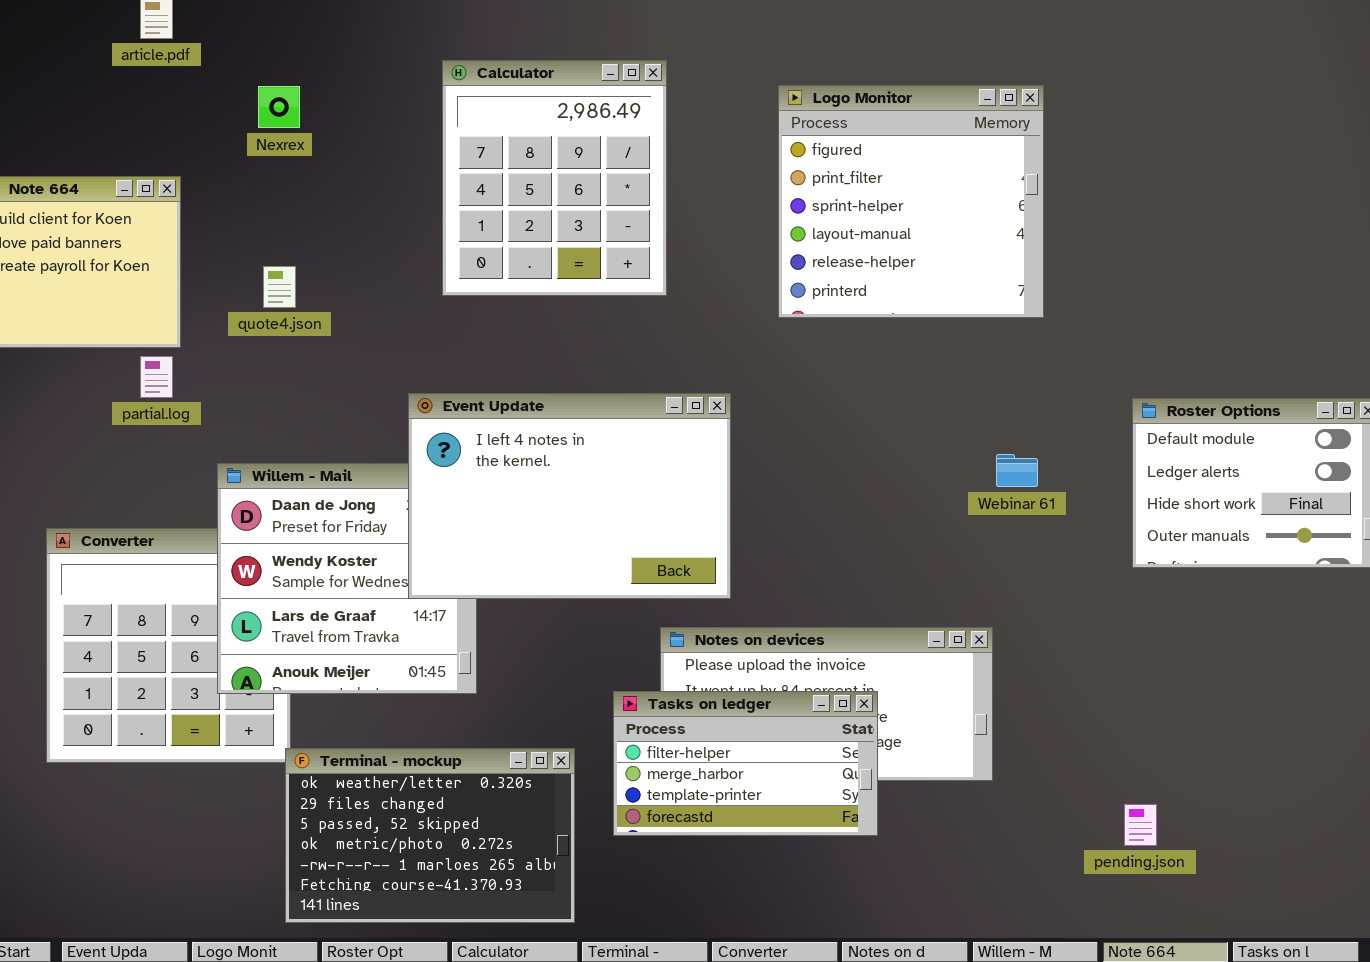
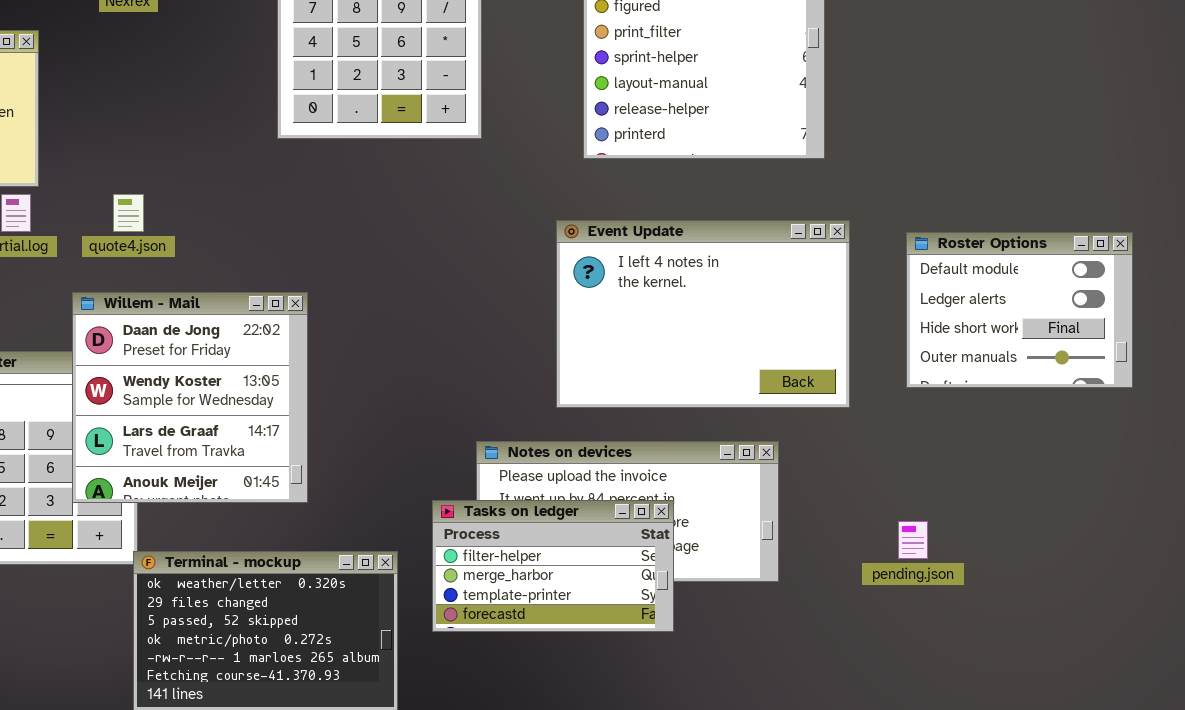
quote4.json: [263,266,296,308] -> [113,194,144,232], moved
Event Update: [408,393,731,599] -> [556,220,850,408], moved
pending.json: [1124,804,1157,846] -> [898,521,928,559], moved

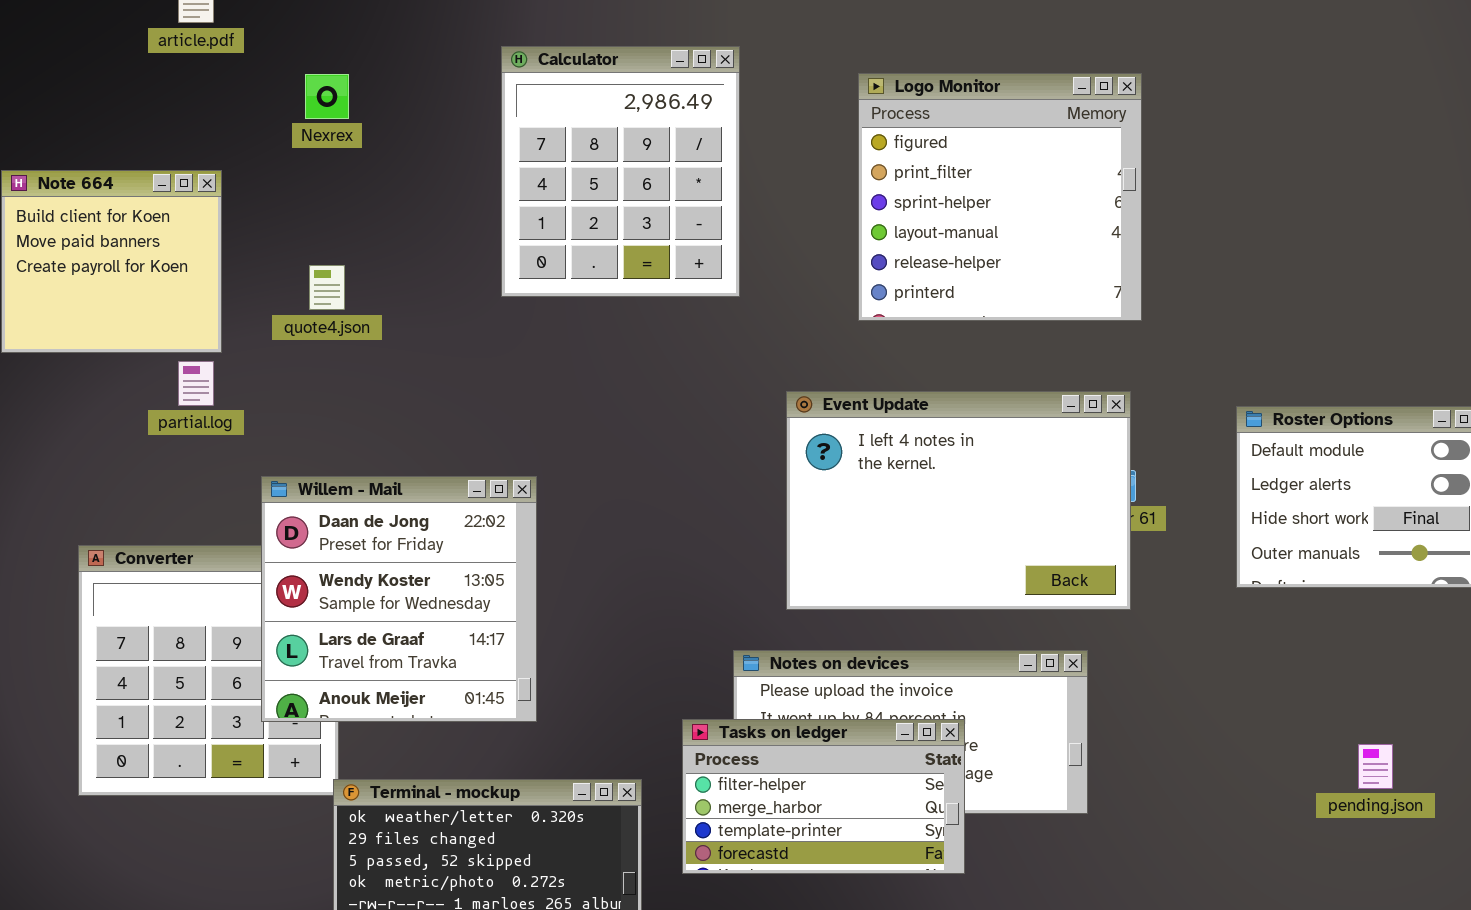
quote4.json: [113,194,144,232] -> [309,265,345,310], moved
Event Update: [556,220,850,408] -> [786,391,1131,610], moved
pending.json: [898,521,928,559] -> [1358,744,1393,789], moved

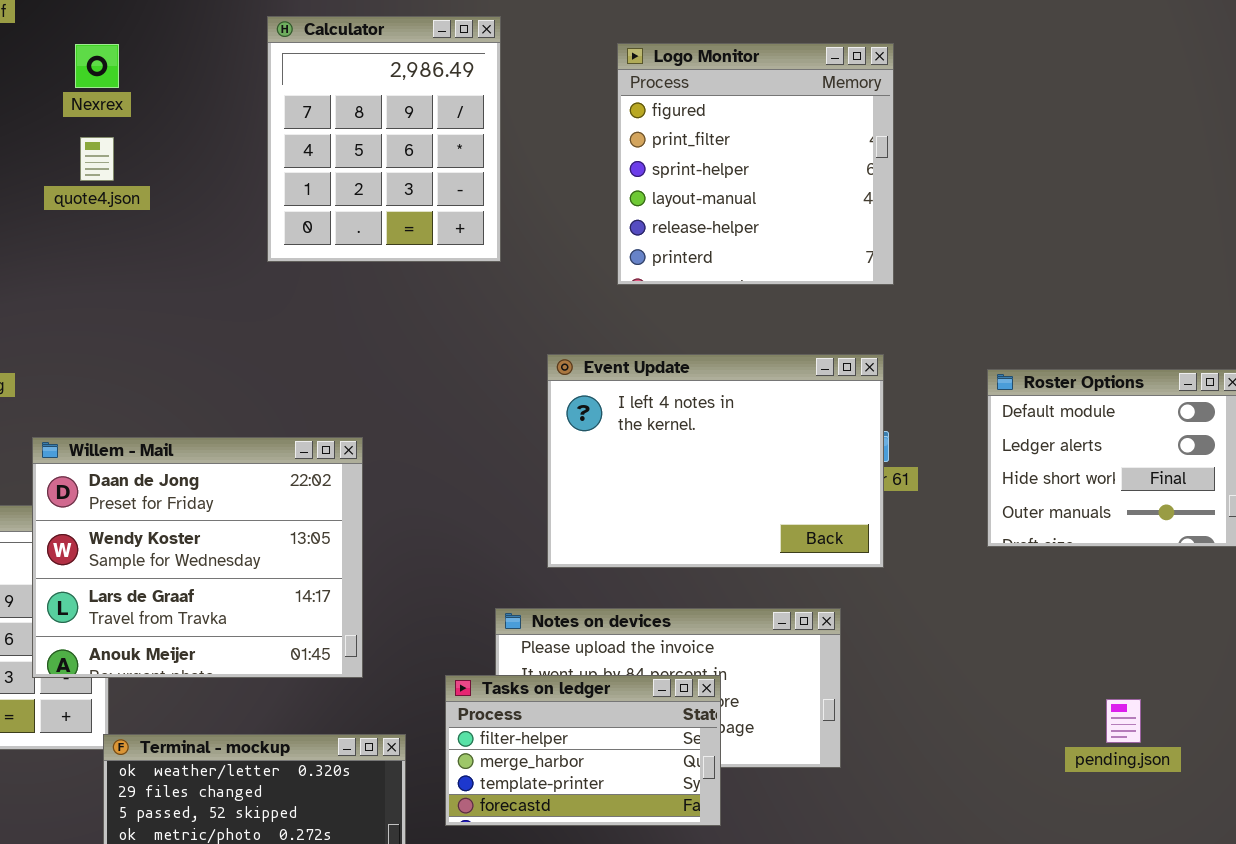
quote4.json: [309,265,345,310] -> [80,137,114,181], moved
Willem - Mail: [261,476,537,722] -> [32,437,363,678], resized

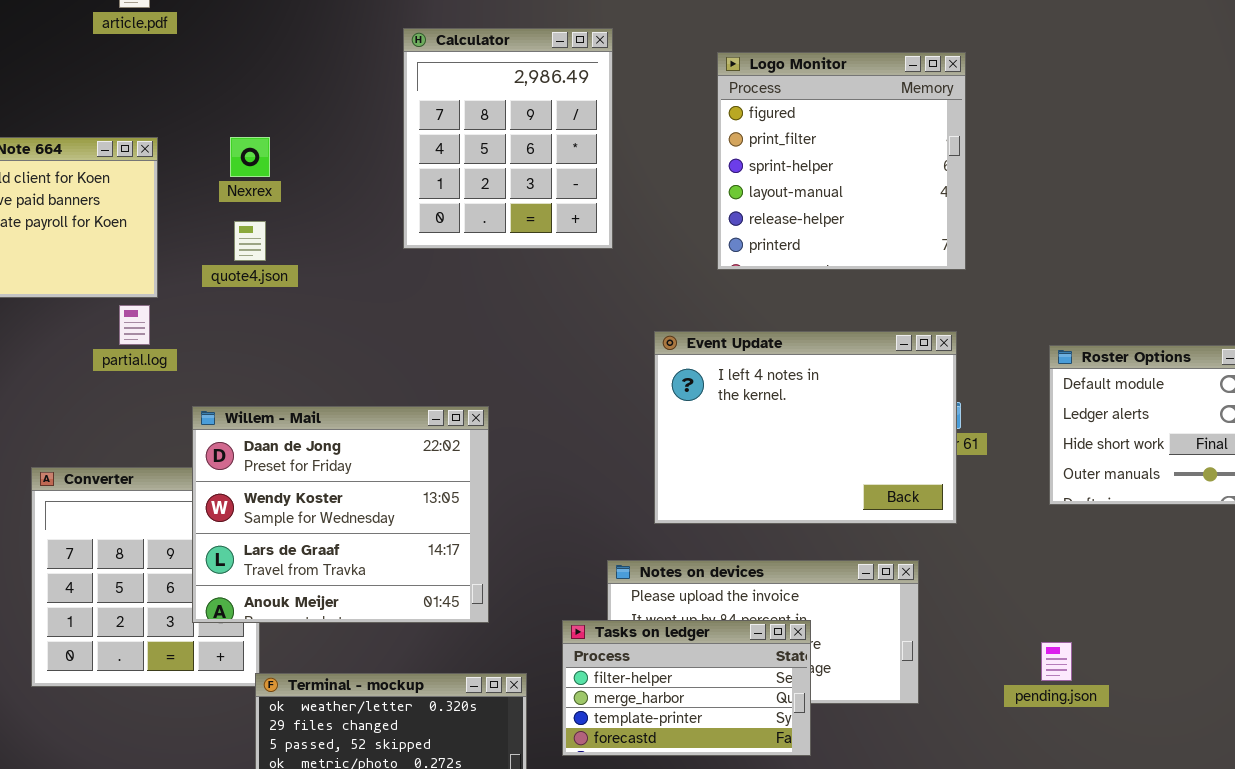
Nexrex: [75,44,119,88] -> [230,137,270,177], moved
quote4.json: [80,137,114,181] -> [234,221,266,261], moved
pending.json: [1106,699,1141,743] -> [1041,642,1072,681], moved

